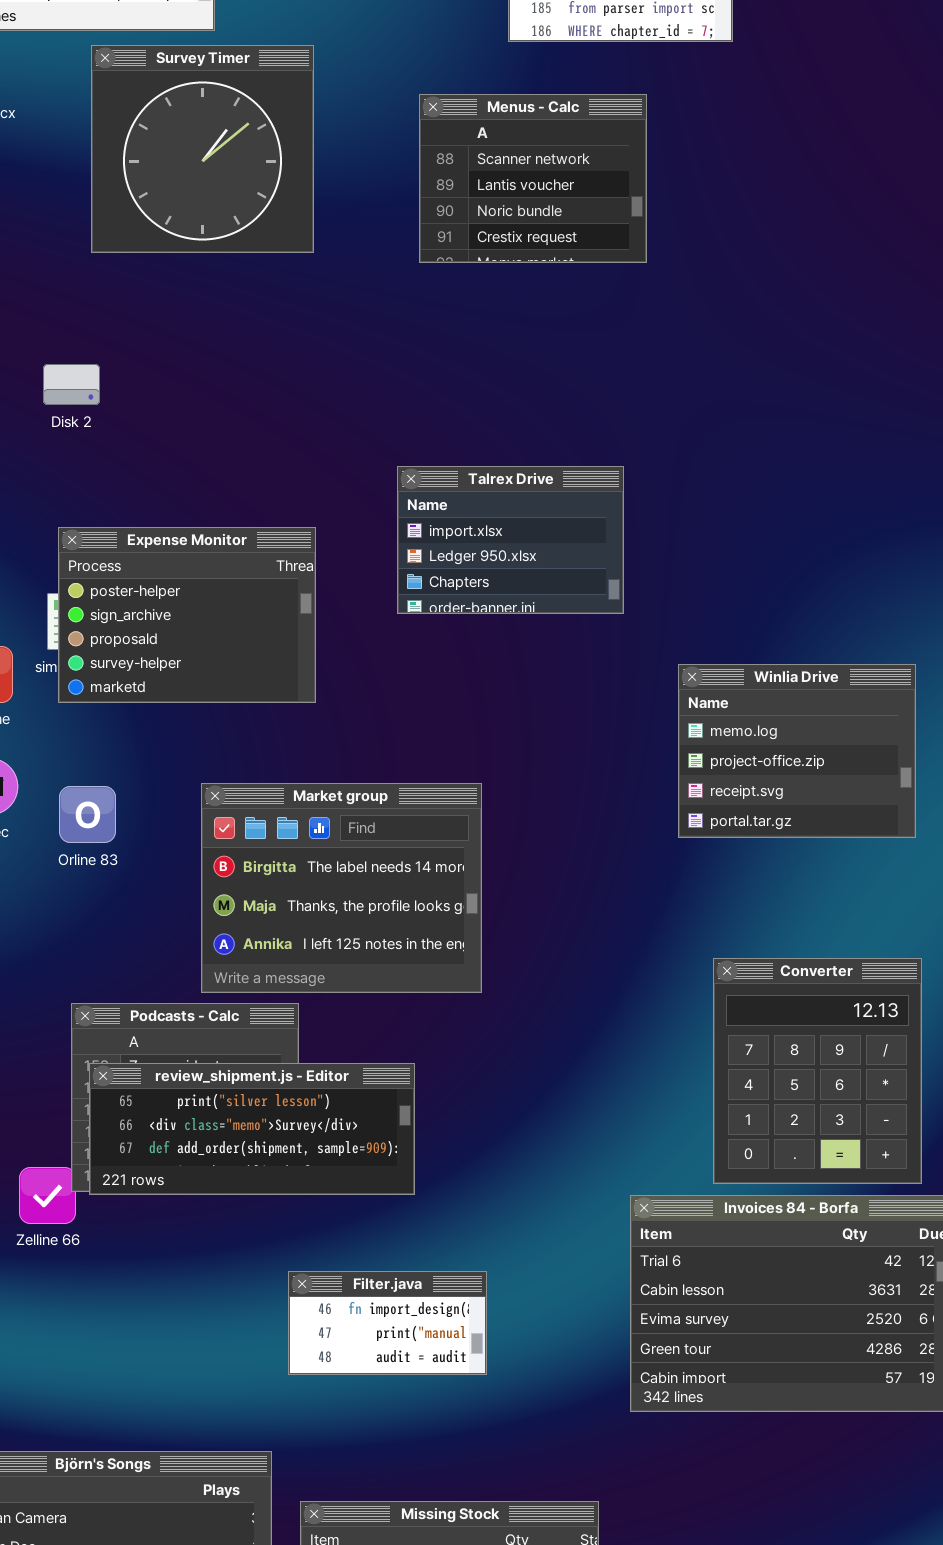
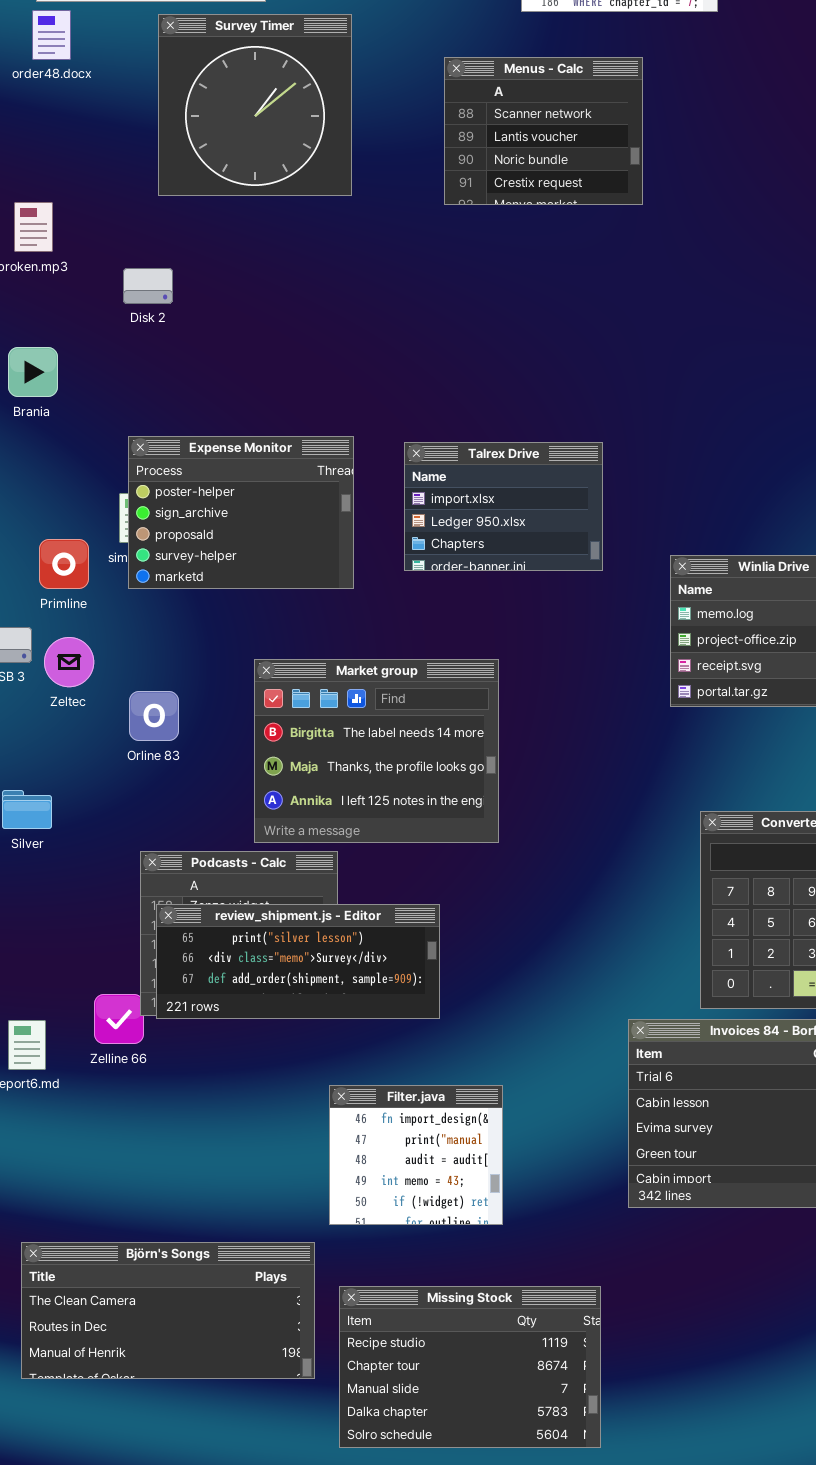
Disk 2: [43,364,100,405] -> [123,268,173,304], moved
Talrex Drive: [397,466,624,614] -> [404,442,603,571], moved
Orline 83: [59,786,116,843] -> [129,691,179,741], moved
Filter.java: [288,1271,487,1375] -> [329,1085,503,1225], resized

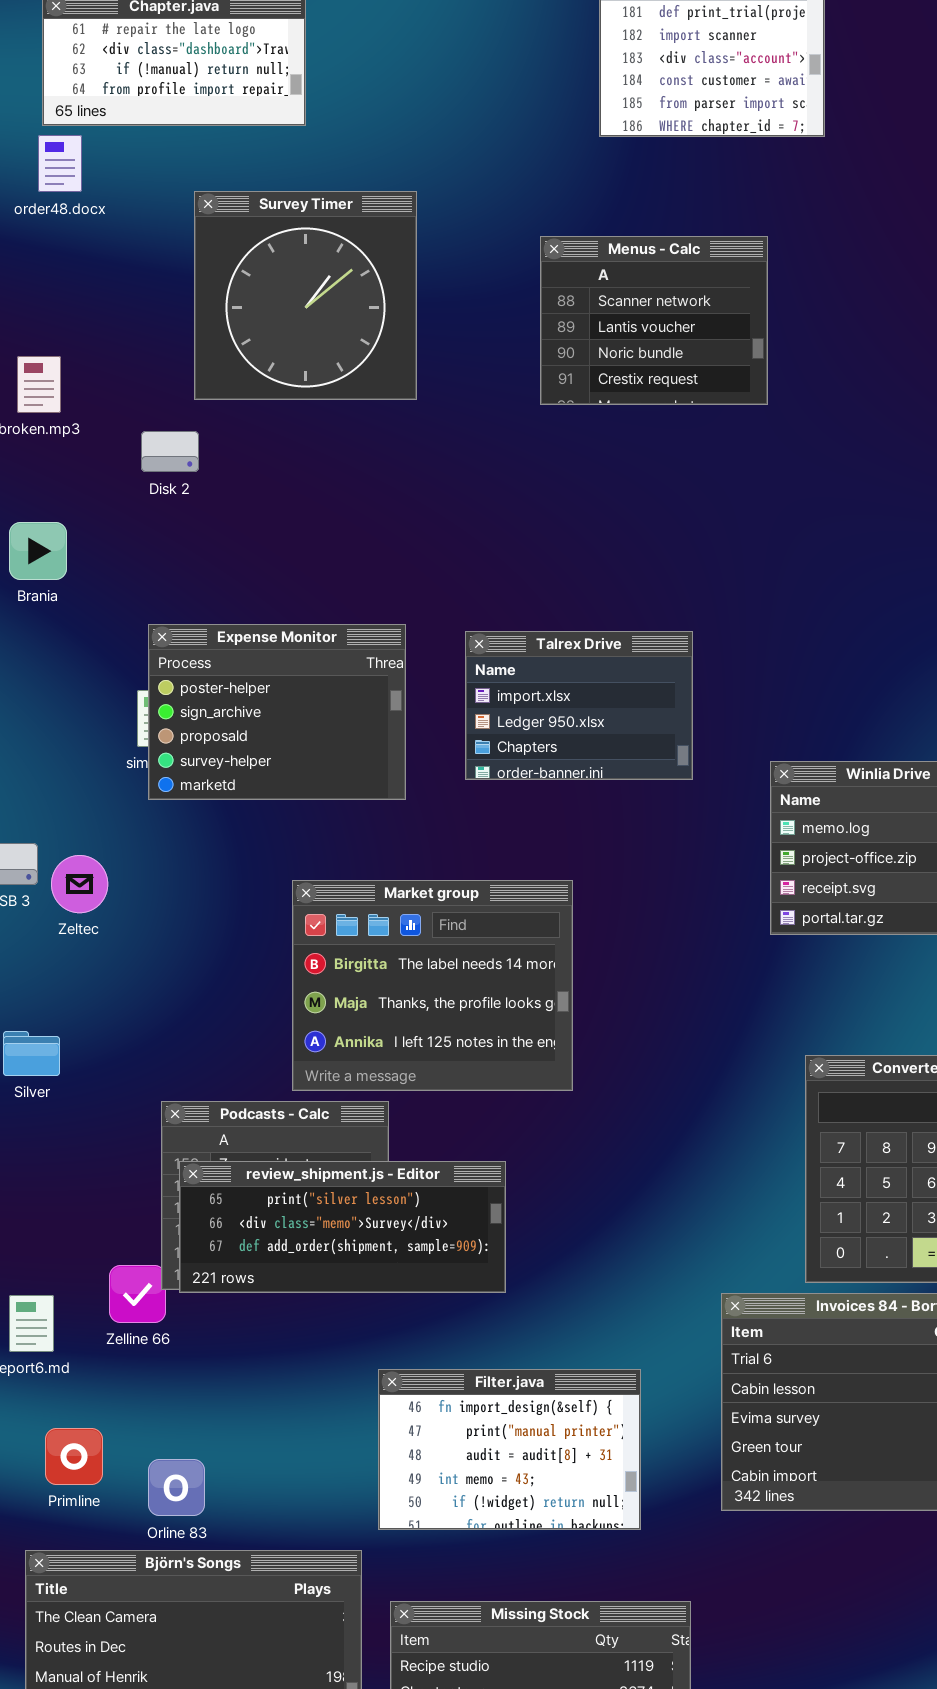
Survey Timer: [158,14,352,196] -> [194,191,417,400], moved
Menus - Calc: [444,57,643,205] -> [540,236,768,405], moved
Primline: [39,539,89,589] -> [45,1428,103,1485], moved
Orline 83: [129,691,179,741] -> [148,1459,205,1516], moved
Filter.java: [329,1085,503,1225] -> [378,1369,641,1530], resized

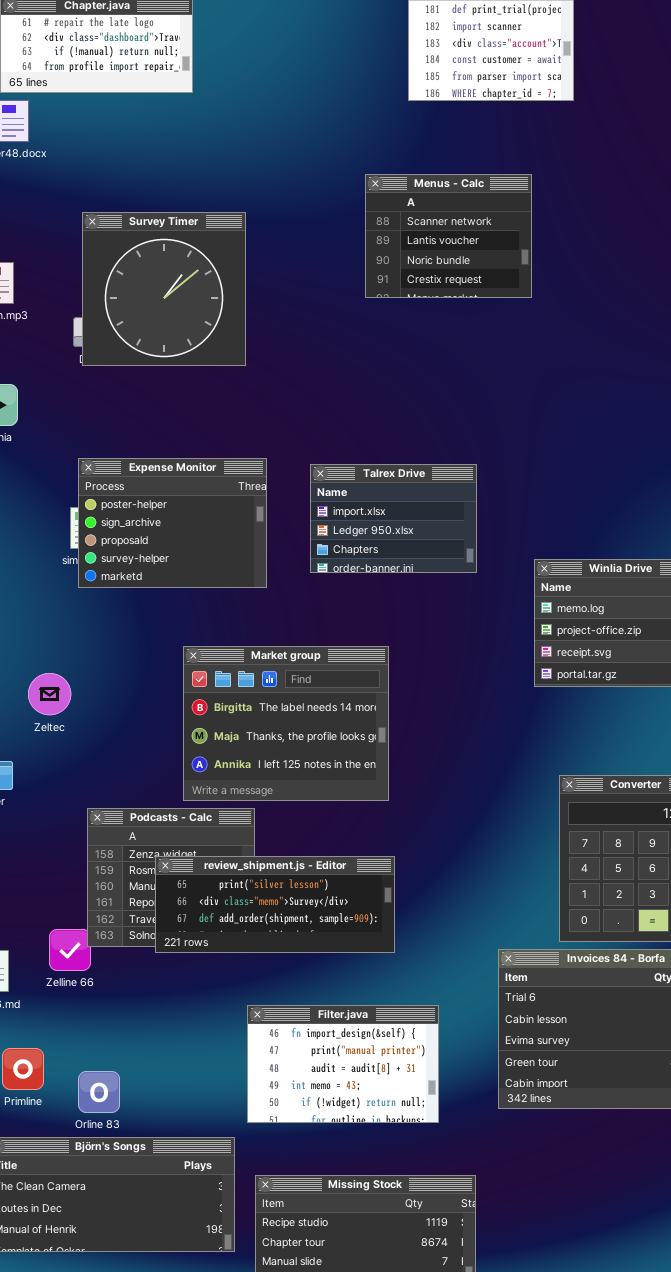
Survey Timer: [194,191,417,400] -> [82,212,246,366], moved
Zeltec: [51,855,108,913] -> [28,673,71,715], moved
review_shipment.js - Editor: [179,1161,506,1293] -> [155,856,395,953], moved

